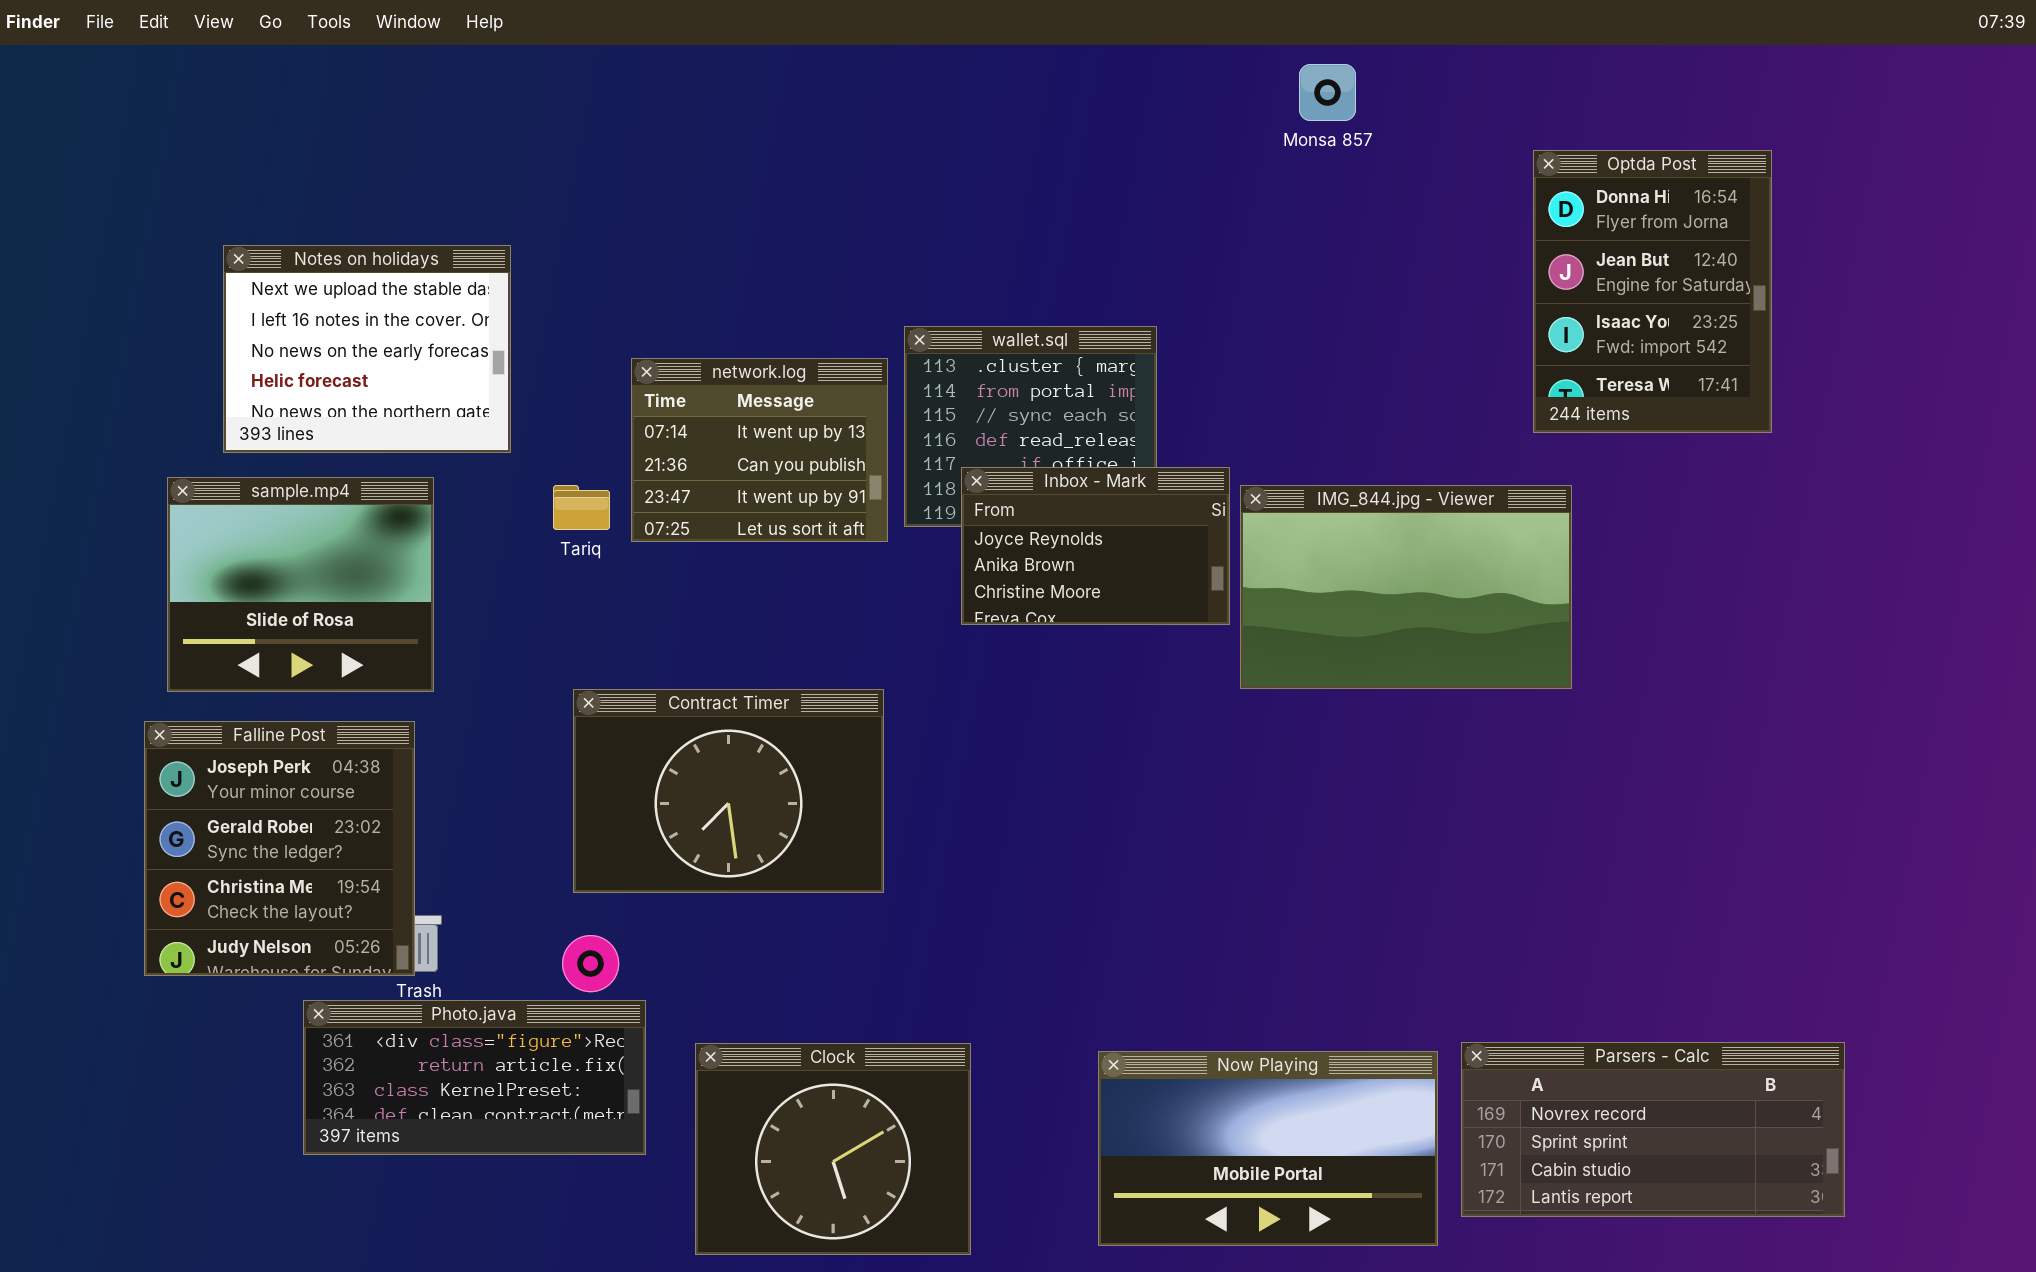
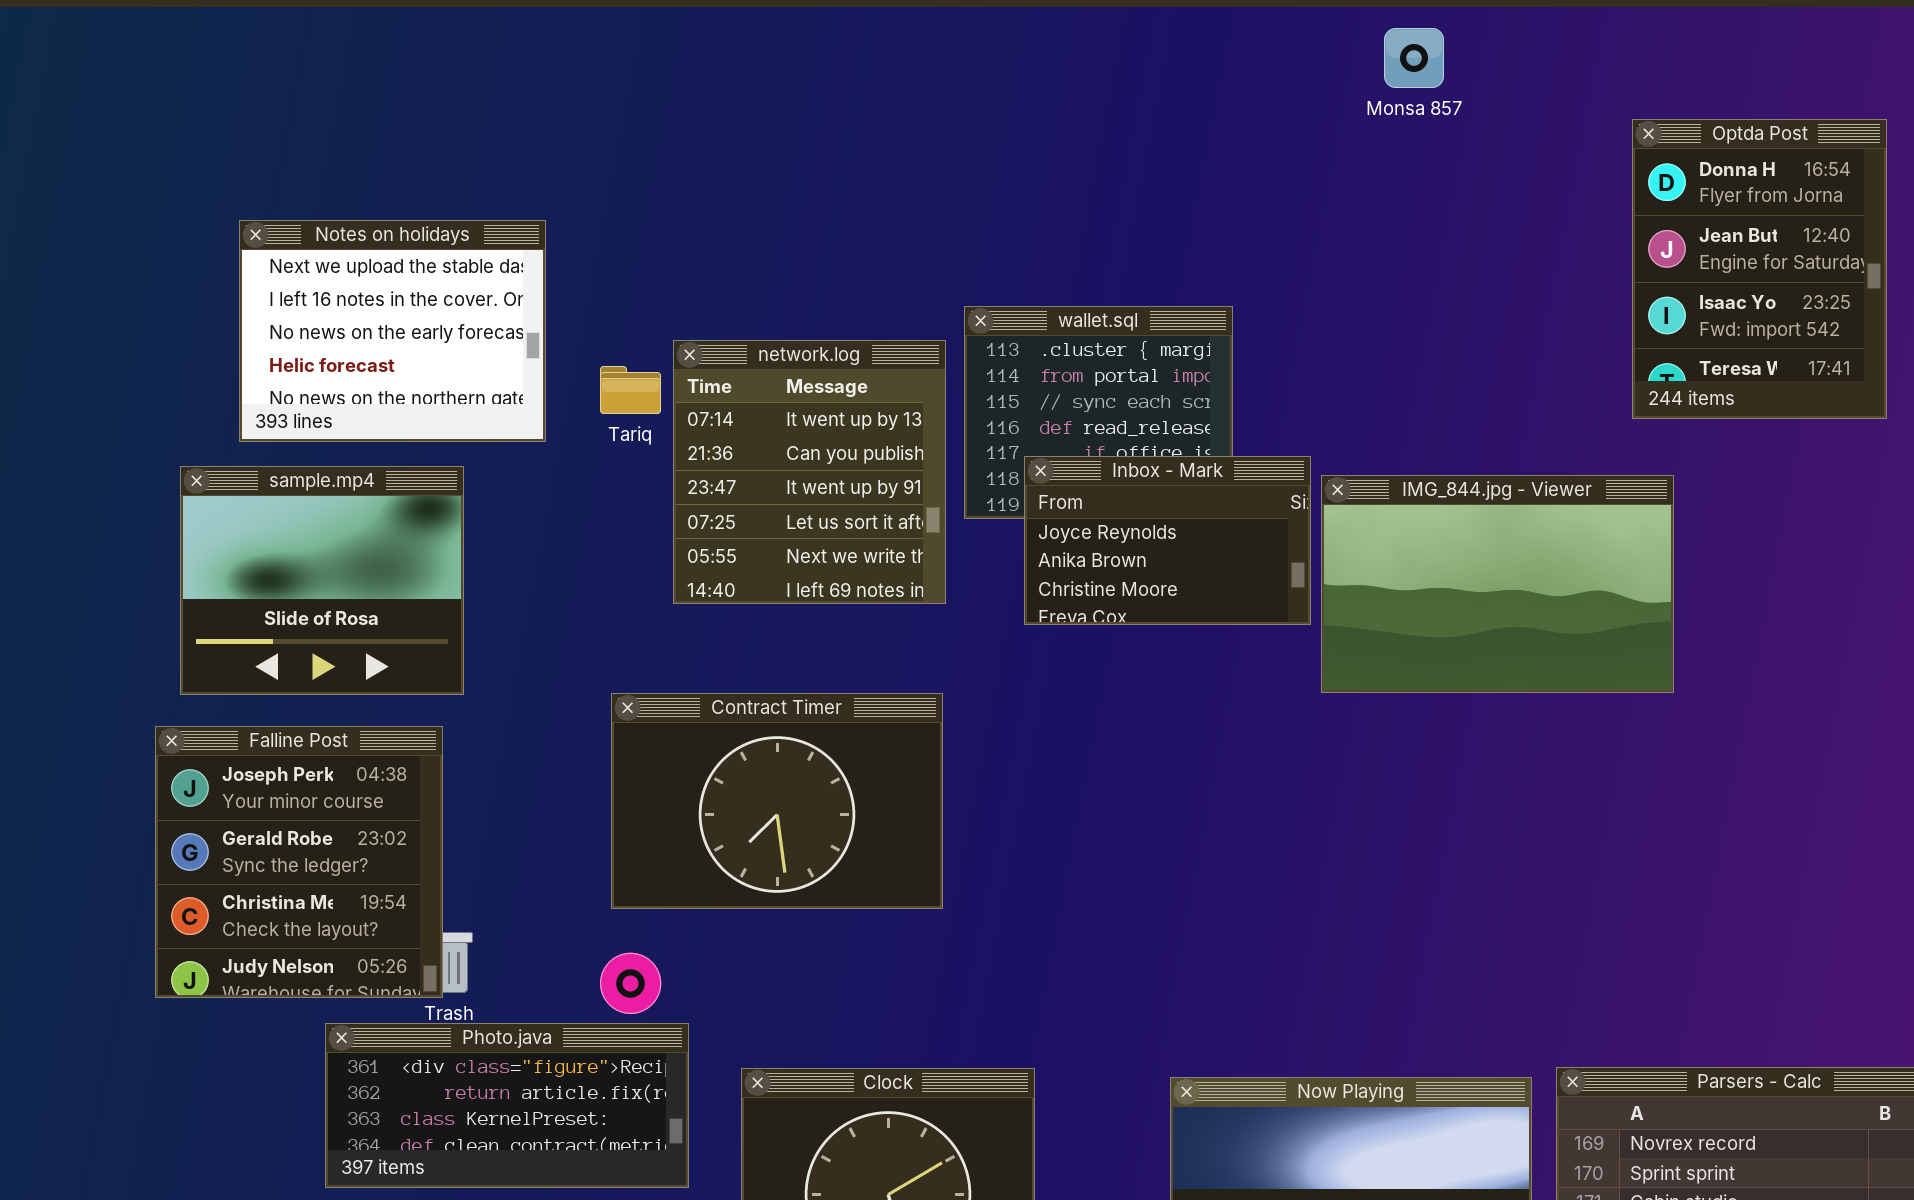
network.log: [631,358,888,542] -> [673,340,946,604], resized
Tariq: [553,485,610,530] -> [600,366,661,414], moved

